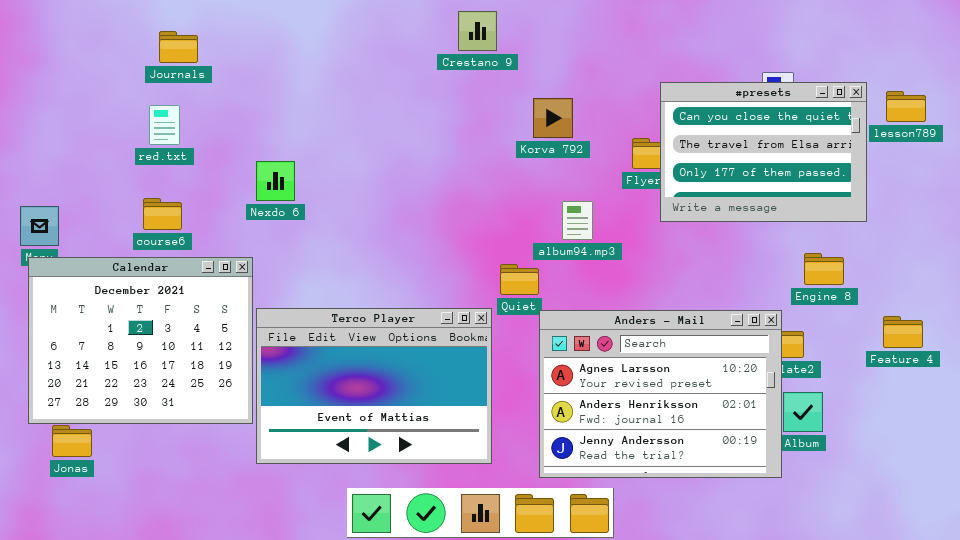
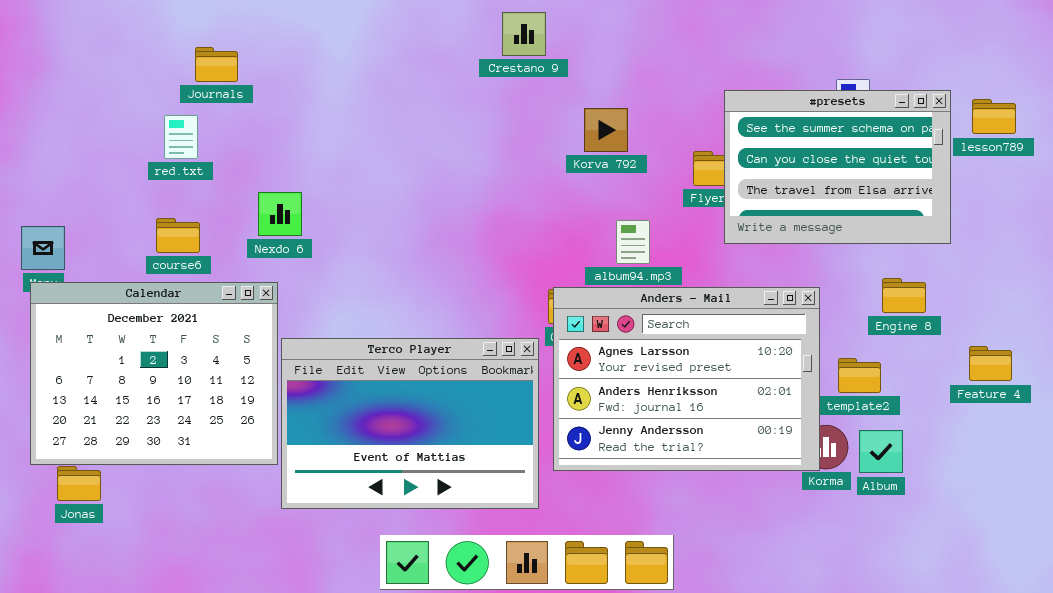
Journals: [159,31,198,63] -> [195,47,238,82], moved
#presets: [660,82,867,222] -> [724,90,951,244], scrolled up 1 row
Nexdo 6: [256,161,295,201] -> [258,192,302,236], moved
Anders - Mail: [539,310,782,478] -> [553,287,820,471], moved

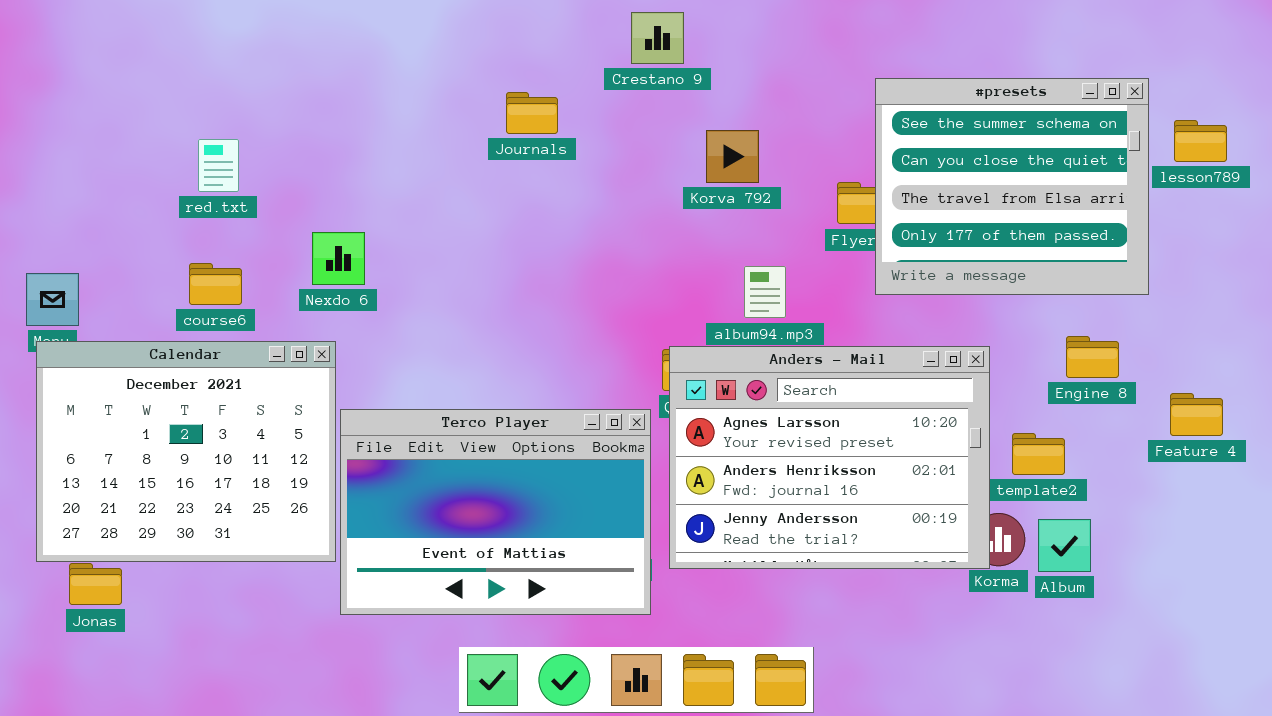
Crestano 9: [502,12,546,56] -> [631,12,684,64], moved
Journals: [195,47,238,82] -> [506,92,558,134], moved
#presets: [724,90,951,244] -> [875,78,1149,295], resized
Feature 4: [969,346,1012,381] -> [1170,393,1223,436], moved

